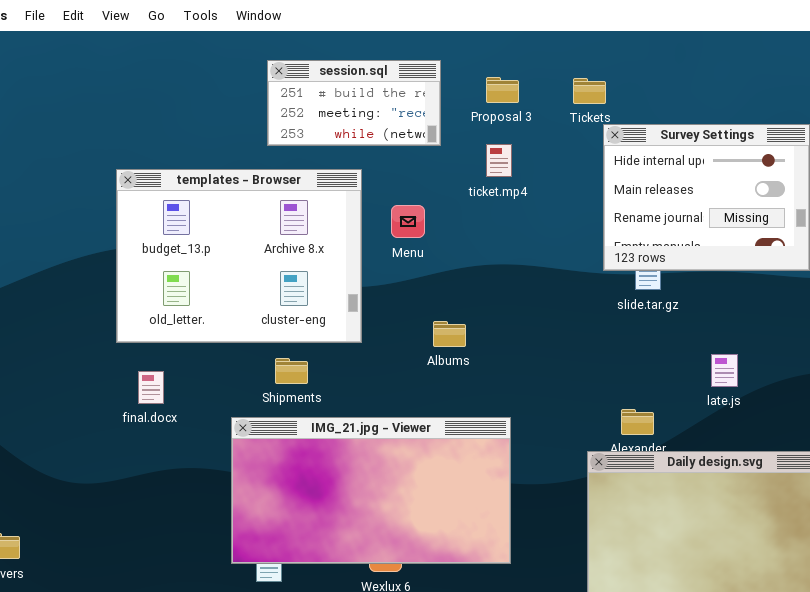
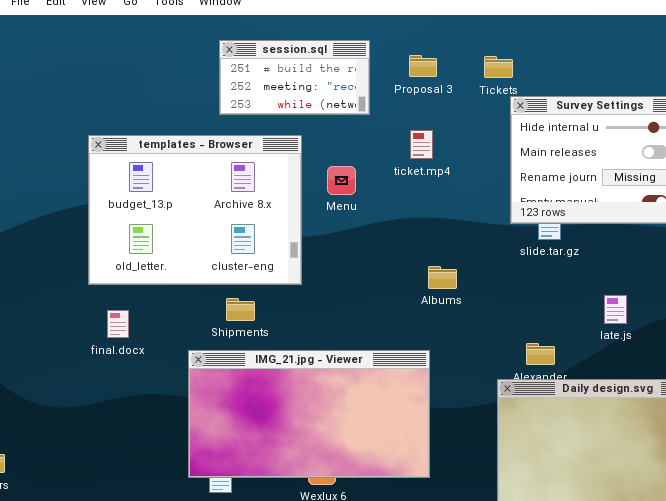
ticket.mp4: [486,144,512,177] -> [410,130,433,159], moved
Albums: [433,321,466,347] -> [428,266,457,289], moved

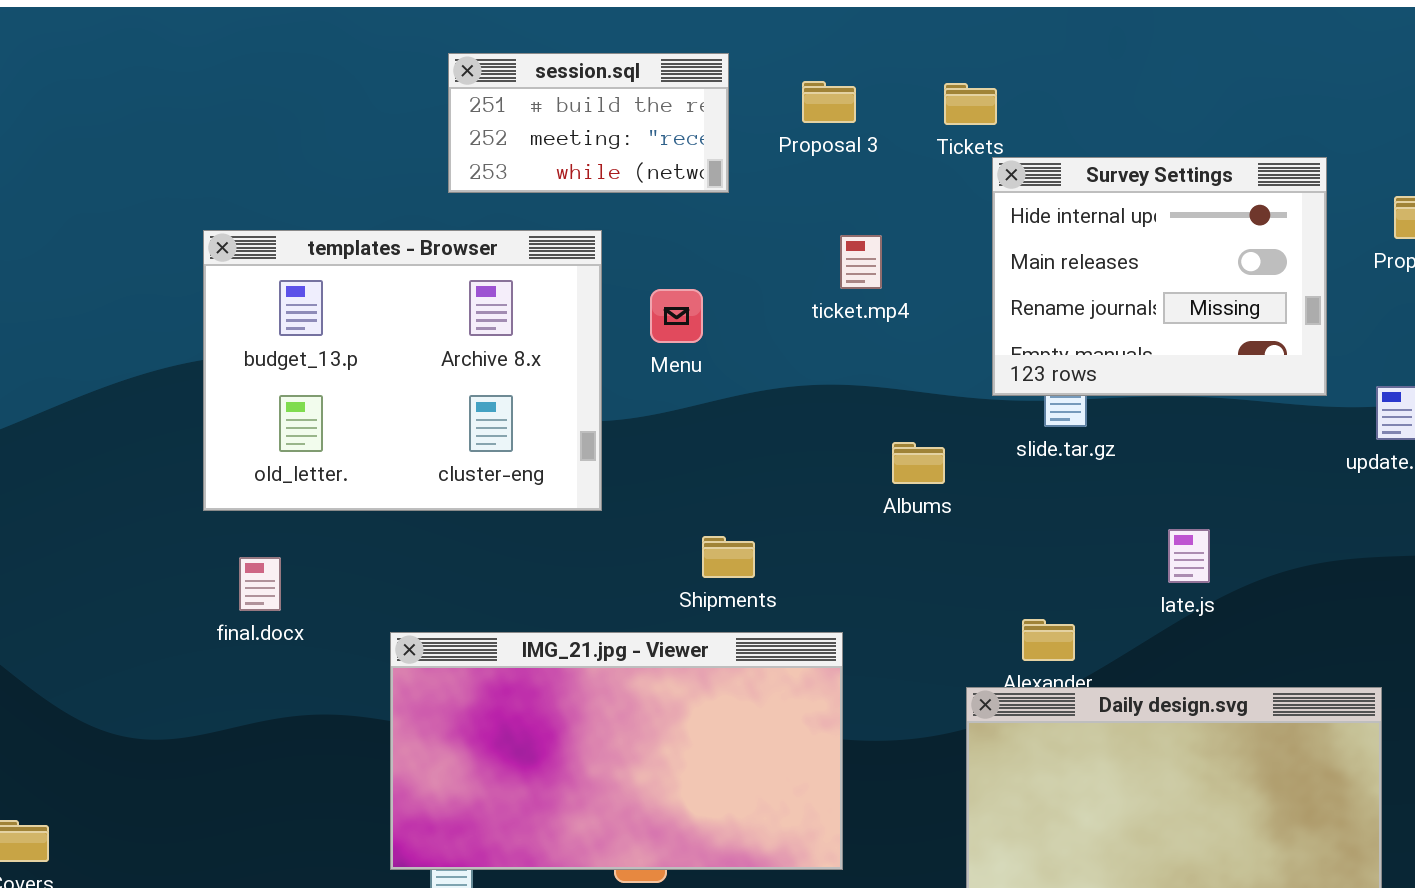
ticket.mp4: [410,130,433,159] -> [840,235,882,289], moved
Albums: [428,266,457,289] -> [892,442,945,484], moved
Shipments: [226,298,255,321] -> [702,536,755,578], moved

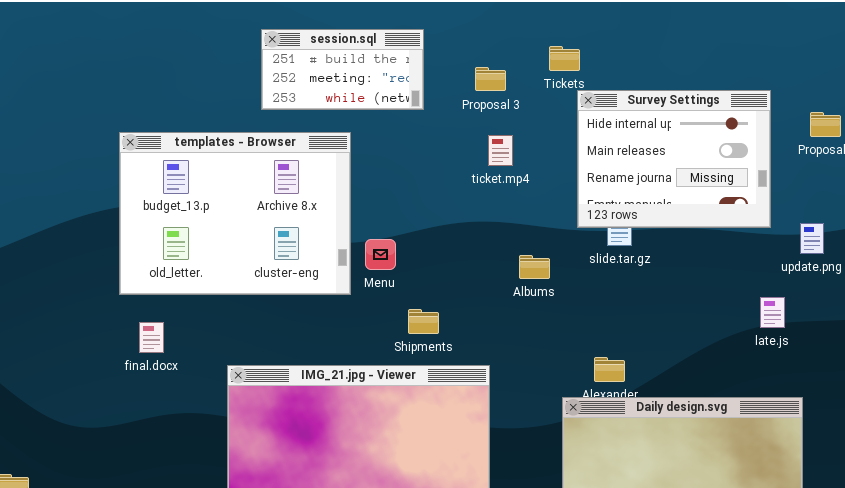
Proposal 3: [802,81,856,123] -> [475,67,506,91], moved
Menu: [650,289,703,343] -> [365,239,396,270], moved
late.js: [1168,529,1210,583] -> [760,297,785,328], moved

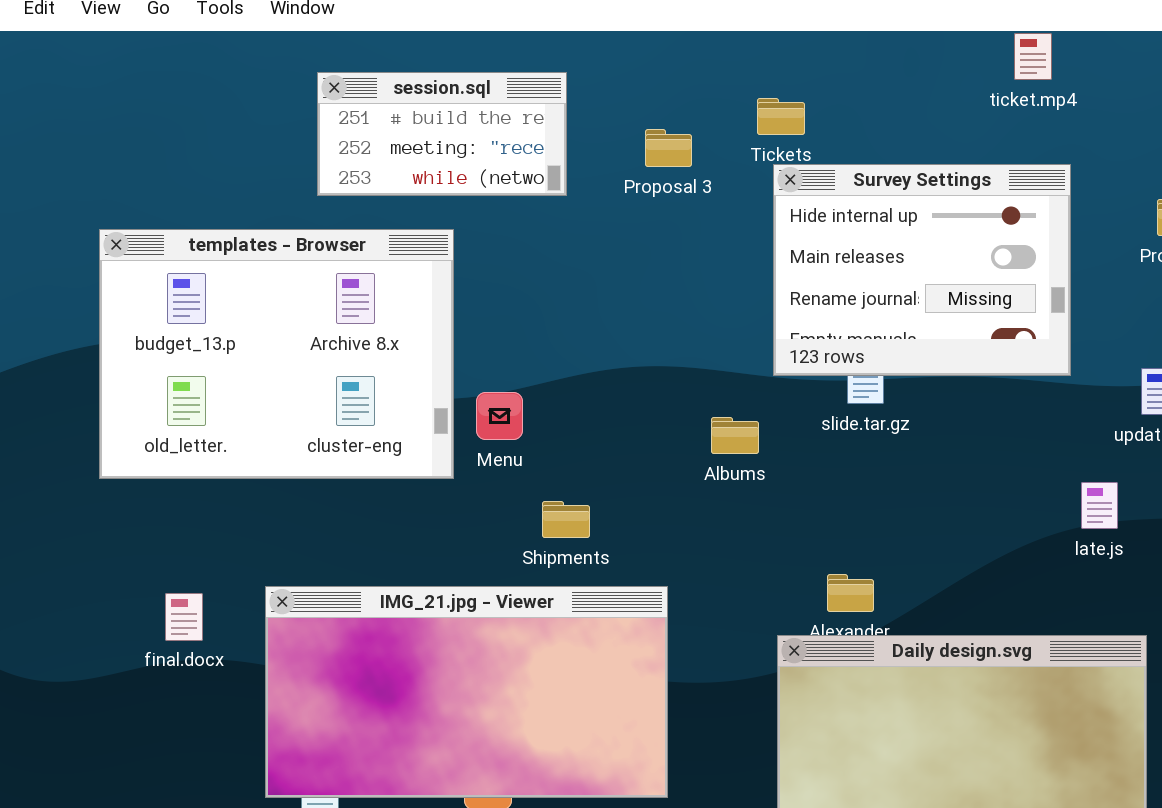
Survey Settings: [577,90,771,228] -> [773,164,1071,376], moved
ticket.mp4: [488,135,513,166] -> [1014,33,1052,80], moved
final.docx: [139,322,164,353] -> [165,593,203,641], moved

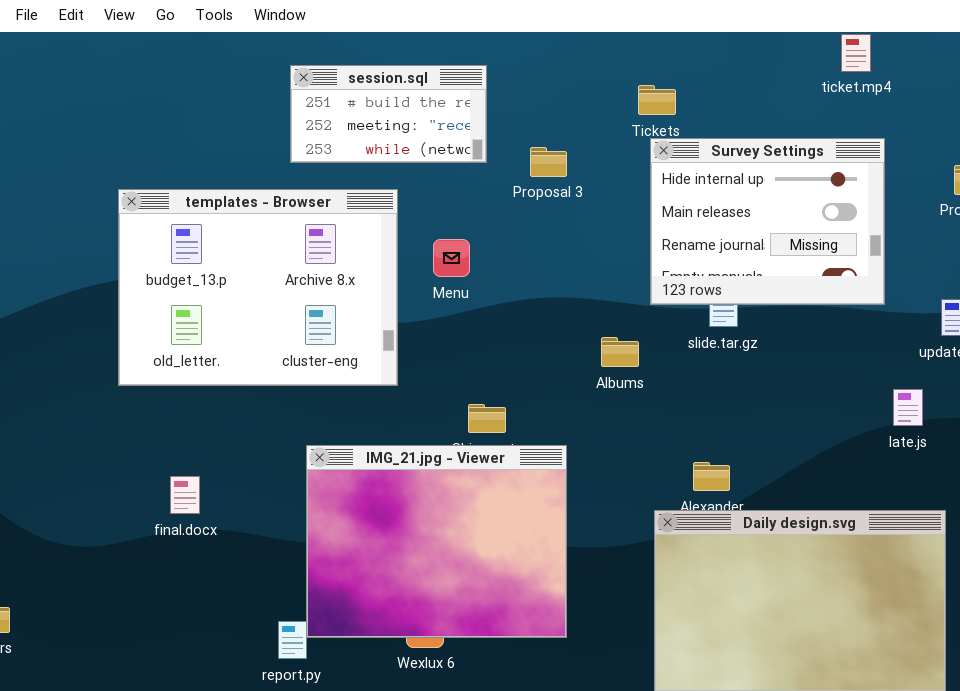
Proposal 3: [645,129,692,167] -> [530,147,567,177], moved
Menu: [476,392,523,440] -> [433,239,470,277], moved
IMG_21.jpg - Viewer: [265,586,668,798] -> [306,445,567,638], resized

